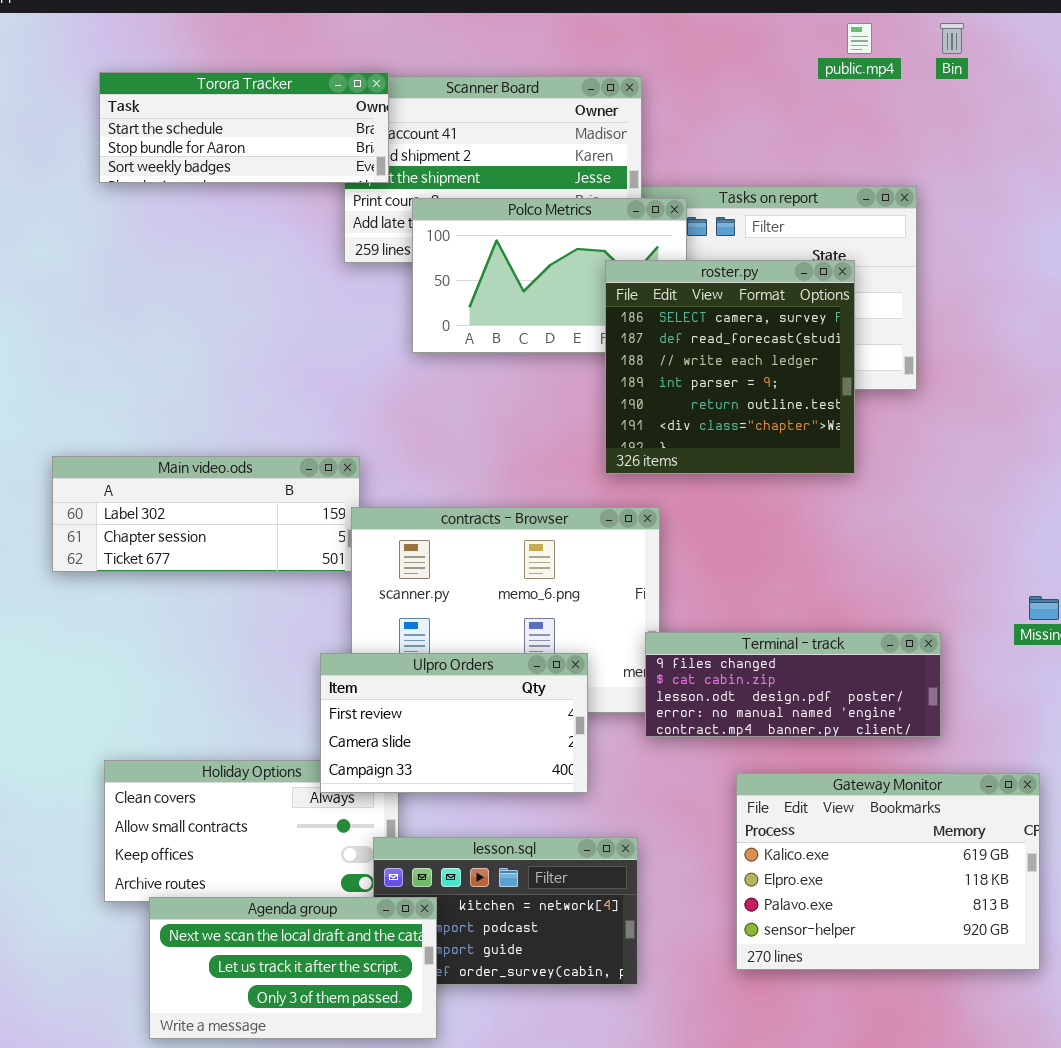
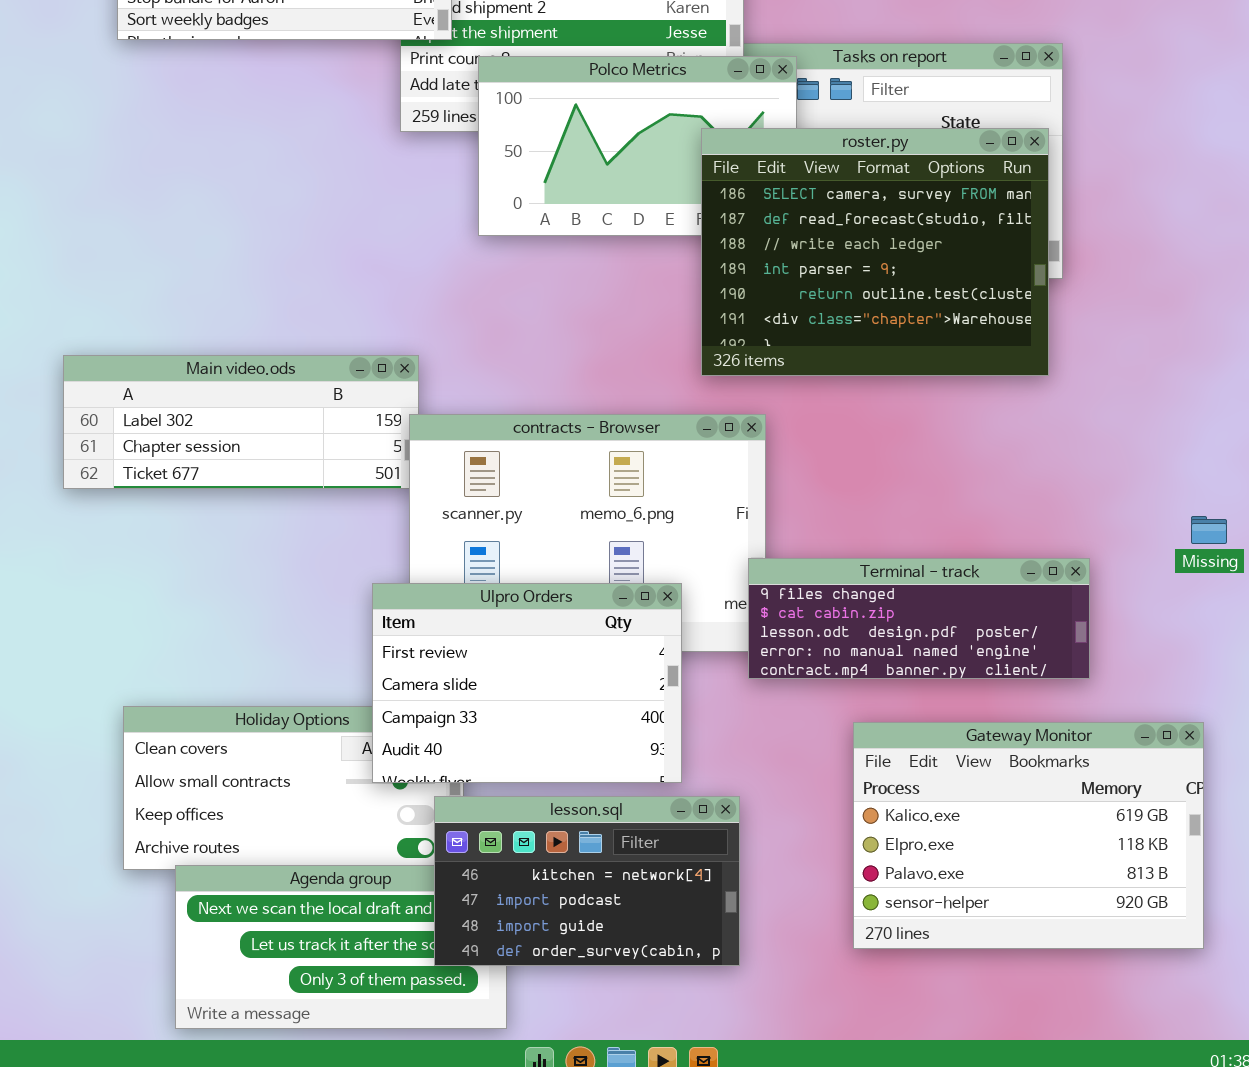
roster.py: [605,260,855,474] -> [701,128,1049,376], resized
Ulpro Orders: [320,653,588,793] -> [372,583,682,783], resized
lesson.sql: [373,837,638,985] -> [434,796,740,966], raised

